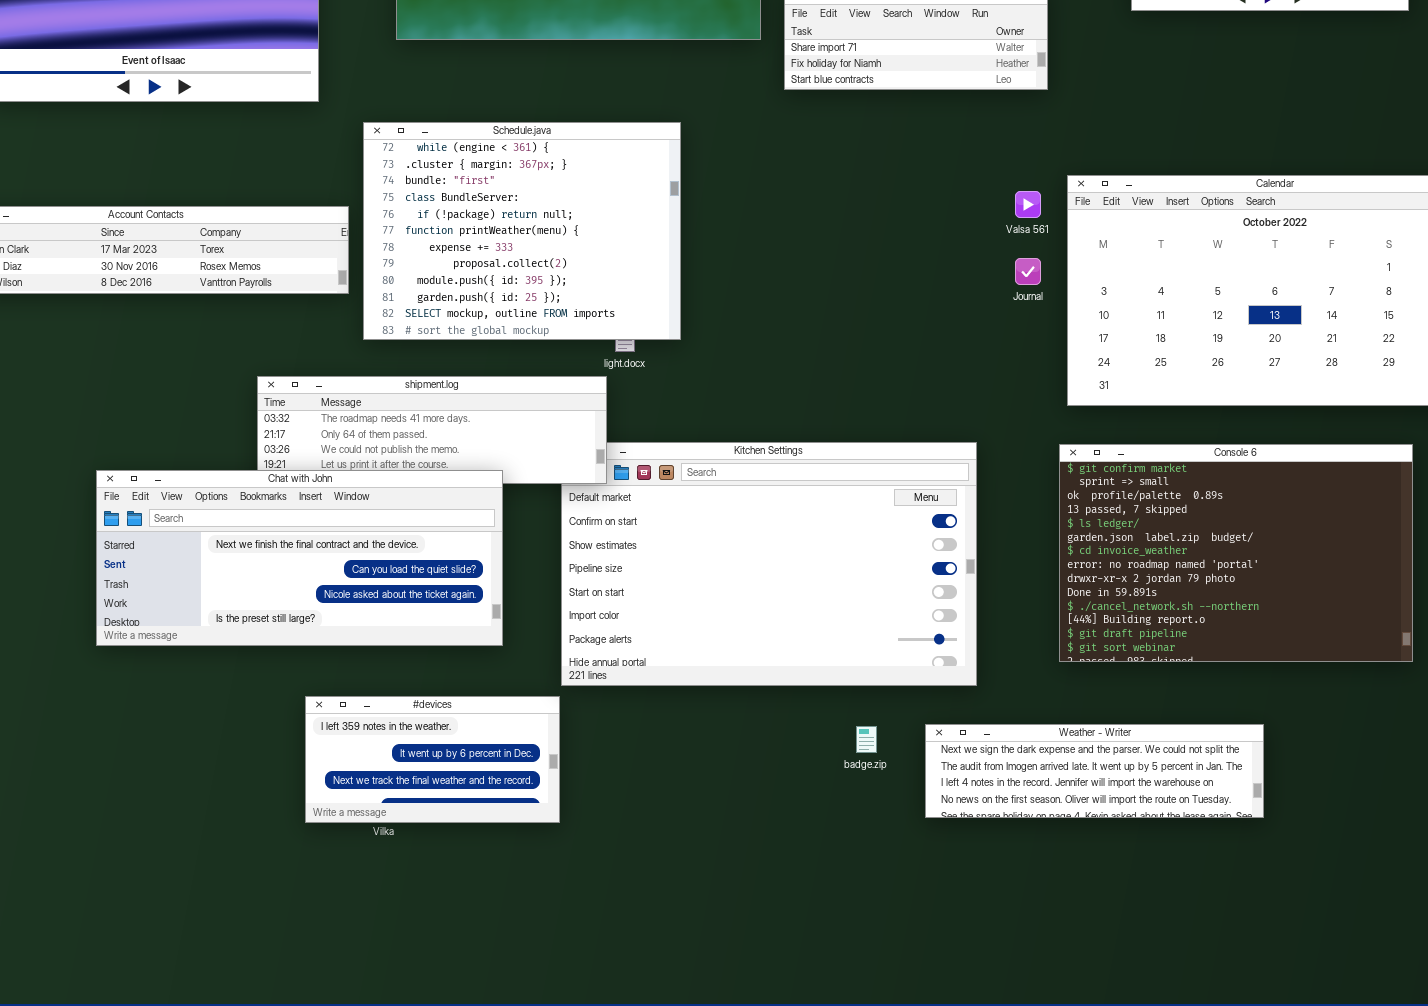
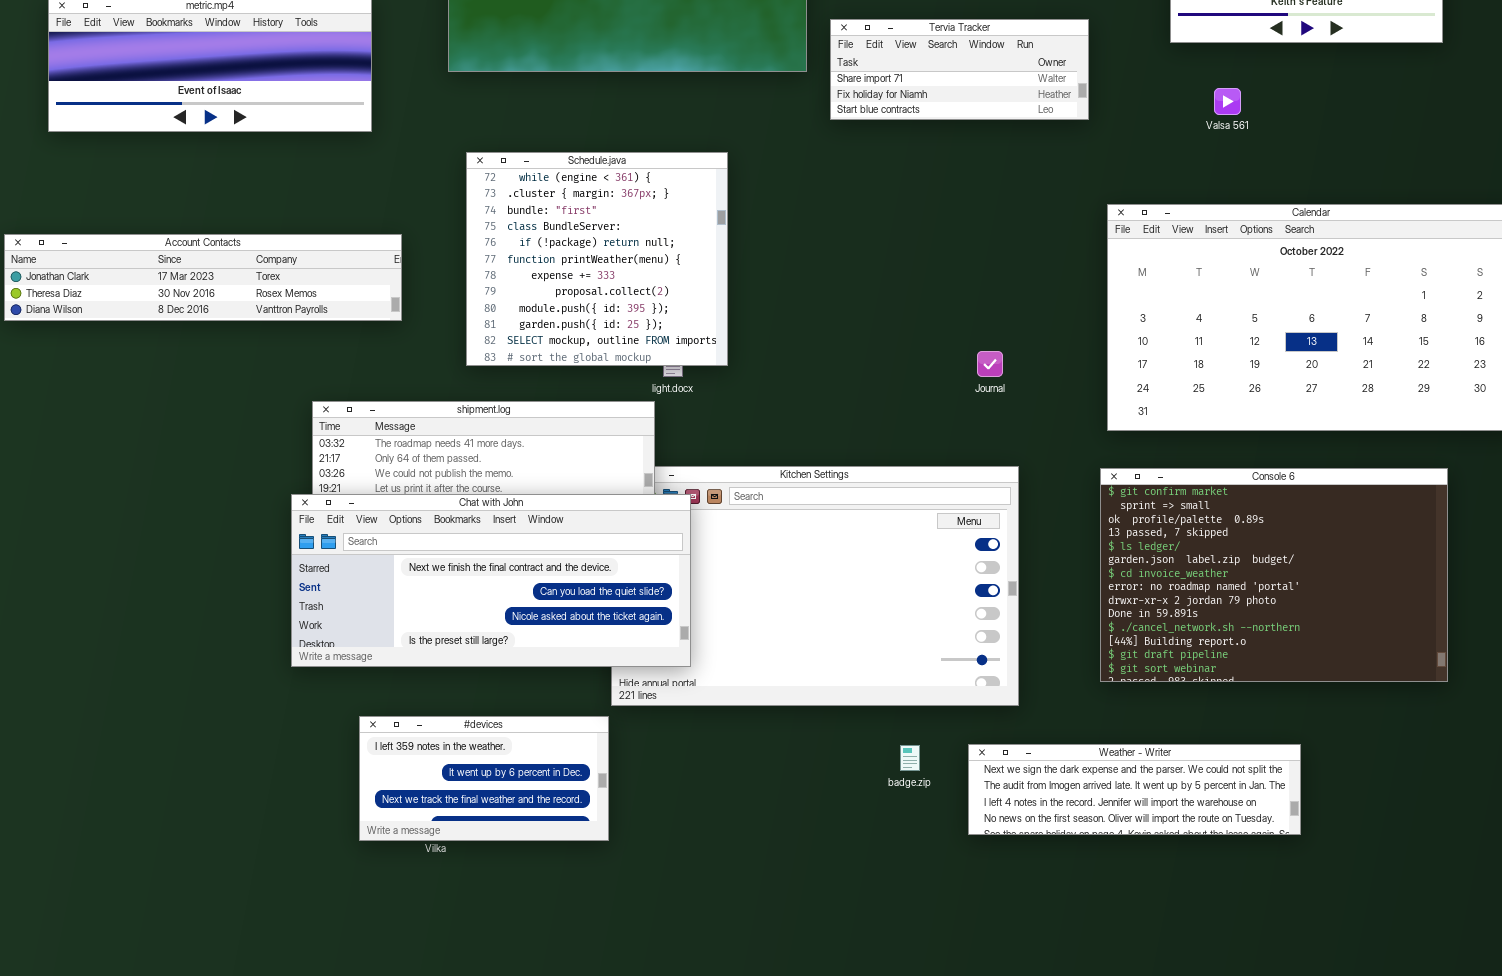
Schedule.java: [363,122,681,340] -> [466,152,728,366], resized
Valsa 561: [1015,191,1041,218] -> [1214,88,1241,115], moved
Journal: [1015,258,1041,285] -> [977,351,1003,377], moved
Chat with John: [96,470,503,646] -> [291,494,691,667], moved

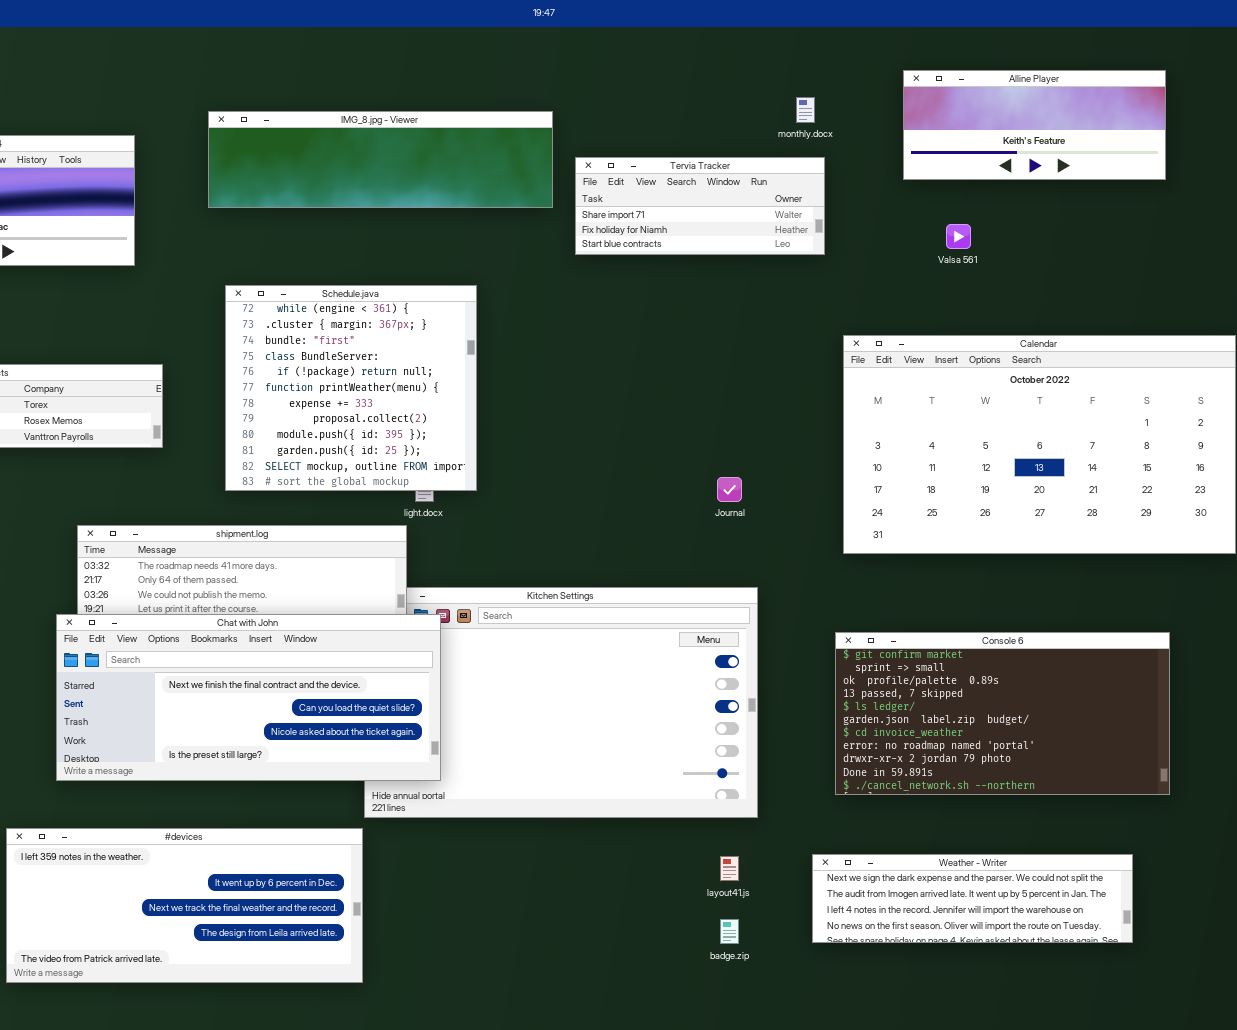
Console 6: [1100,468,1448,682] -> [835,632,1170,795], resized
#devices: [359,716,609,841] -> [6,828,363,983], resized
Weather - Writer: [968,744,1301,835] -> [812,854,1133,943], moved
badge.zip: [900,745,920,771] -> [720,919,739,944], moved

